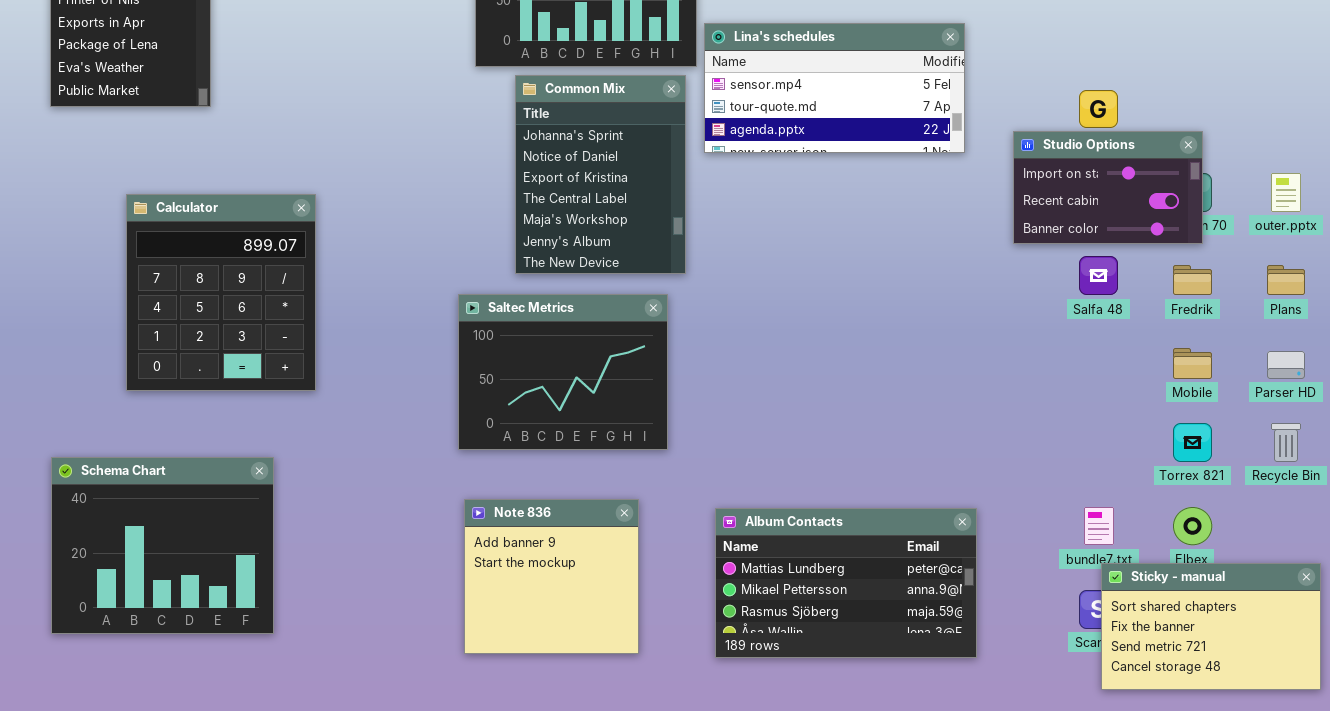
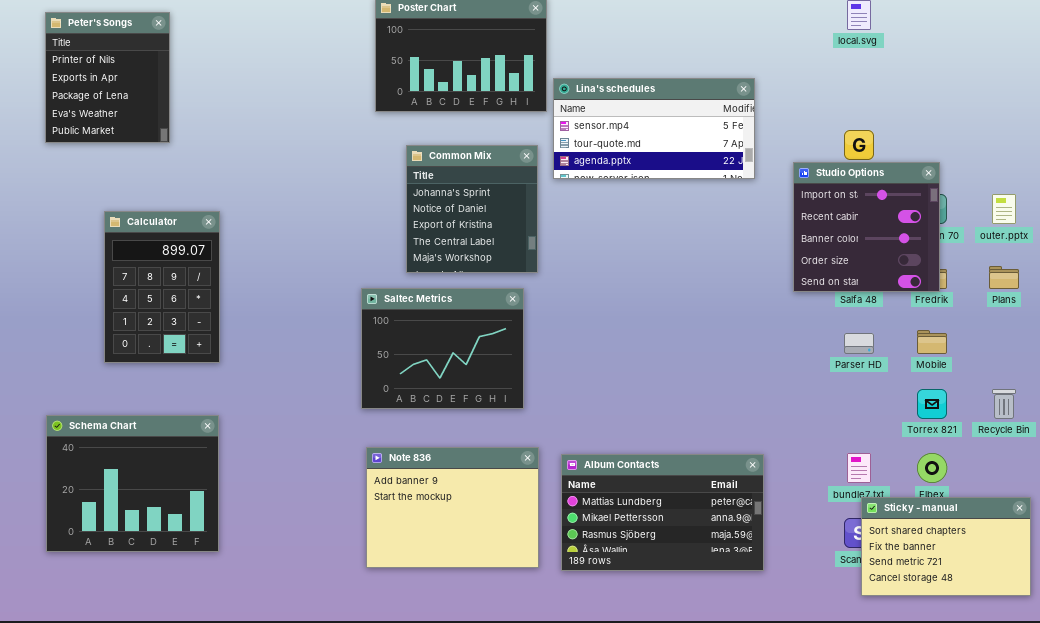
Common Mix: [515,75,686,274] -> [406,145,538,273], resized
Studio Options: [1013,131,1203,244] -> [793,162,940,292], resized
Calculator: [126,194,316,391] -> [104,211,220,363], resized
Parser HD: [1267,351,1305,379] -> [844,333,874,354], moved
Note 836: [464,499,639,654] -> [366,447,539,568], resized

